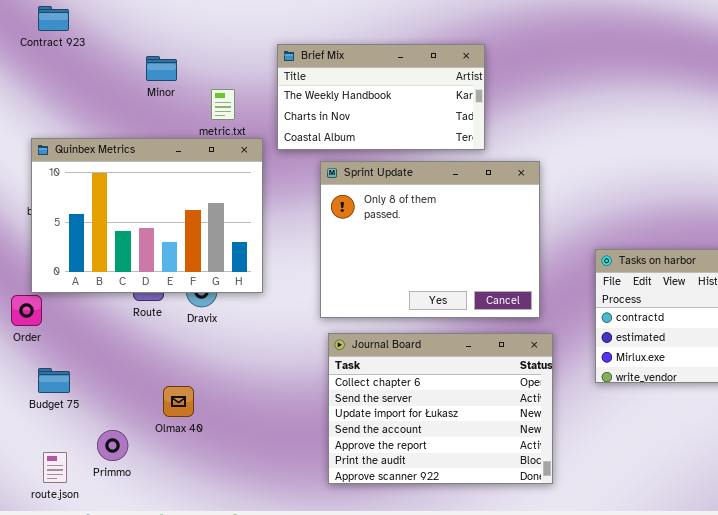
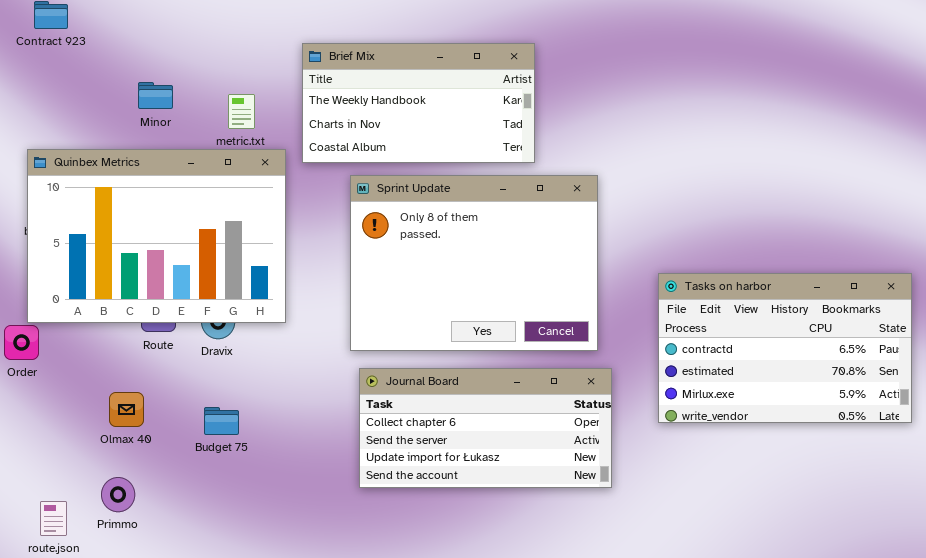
Minor: [146,56,177,81] -> [138,82,173,109], moved
Journal Board: [328,333,553,484] -> [359,368,612,488], resized
Budget 75: [38,368,70,393] -> [204,407,239,435], moved
Olmax 40: [163,386,194,417] -> [109,392,144,427], moved

